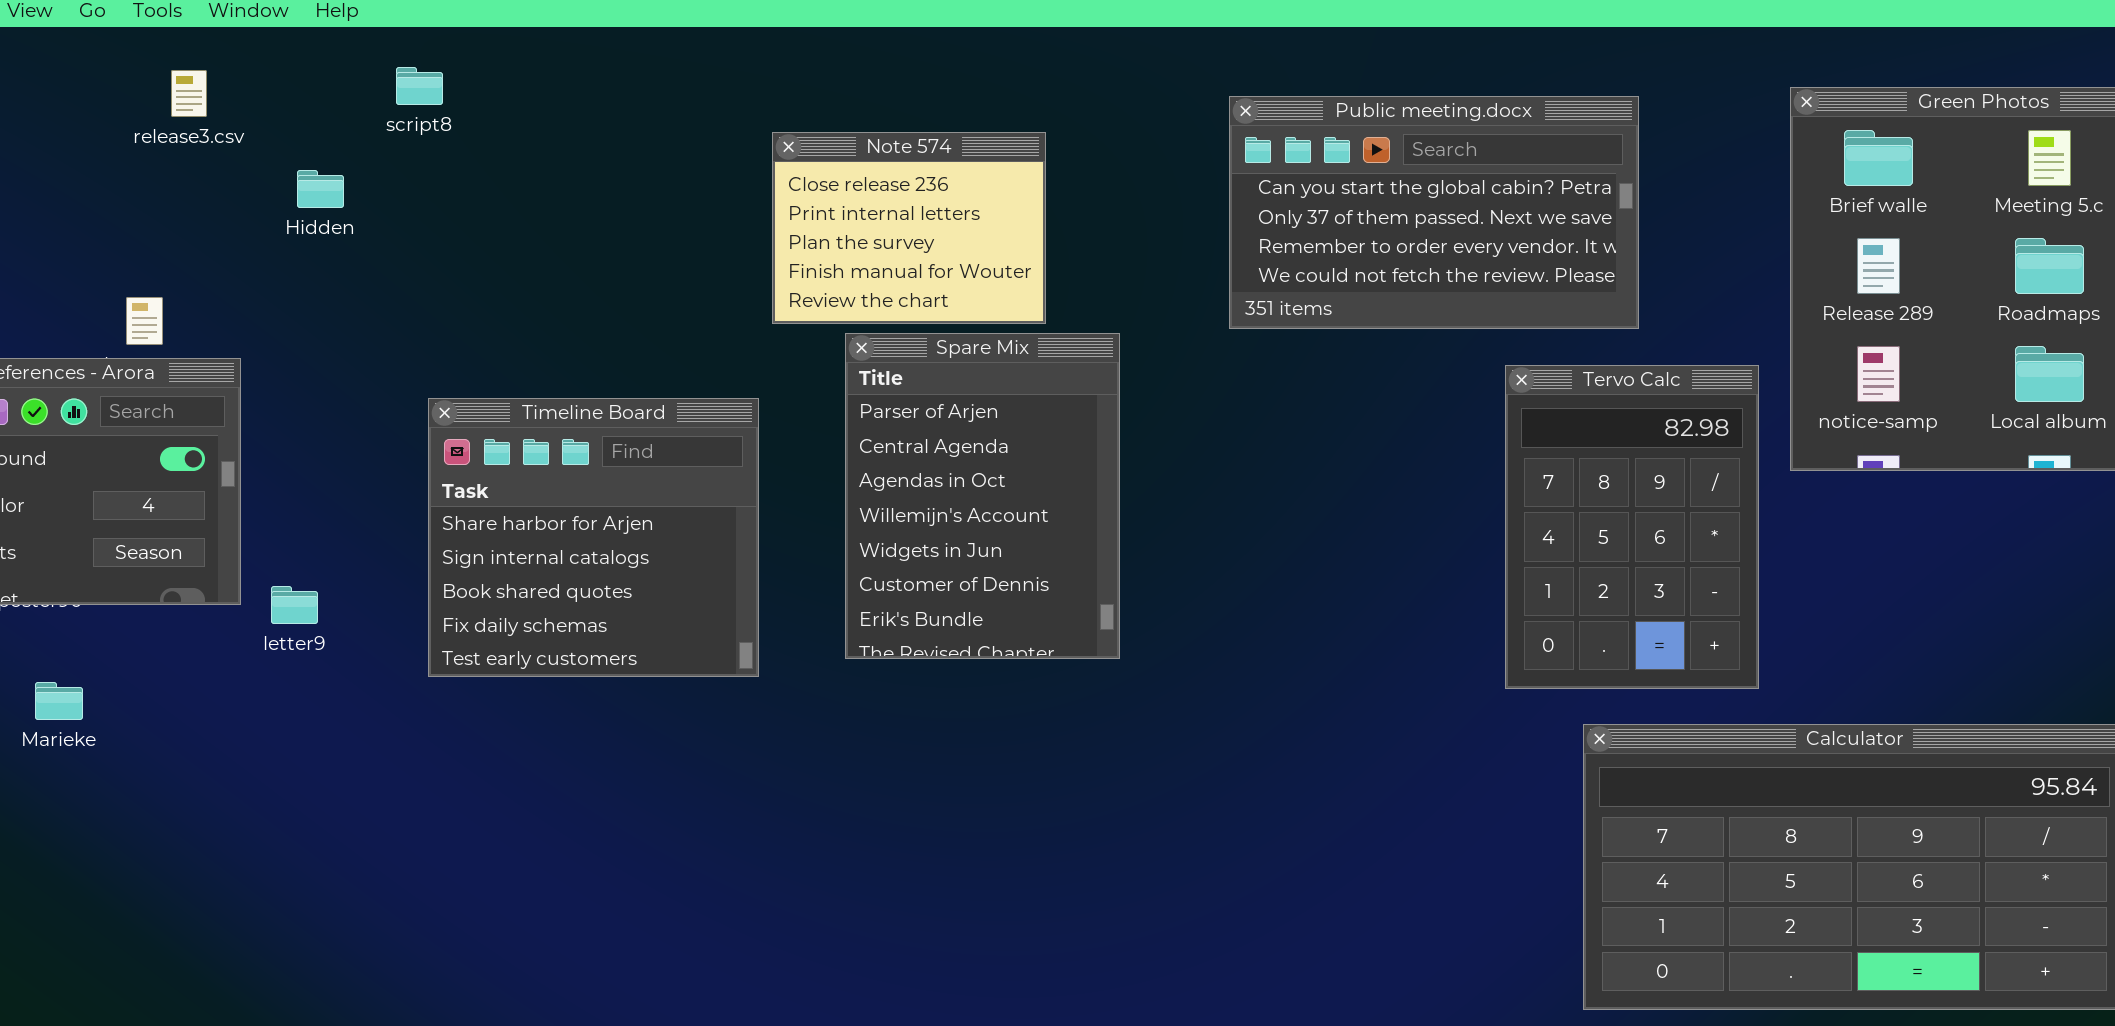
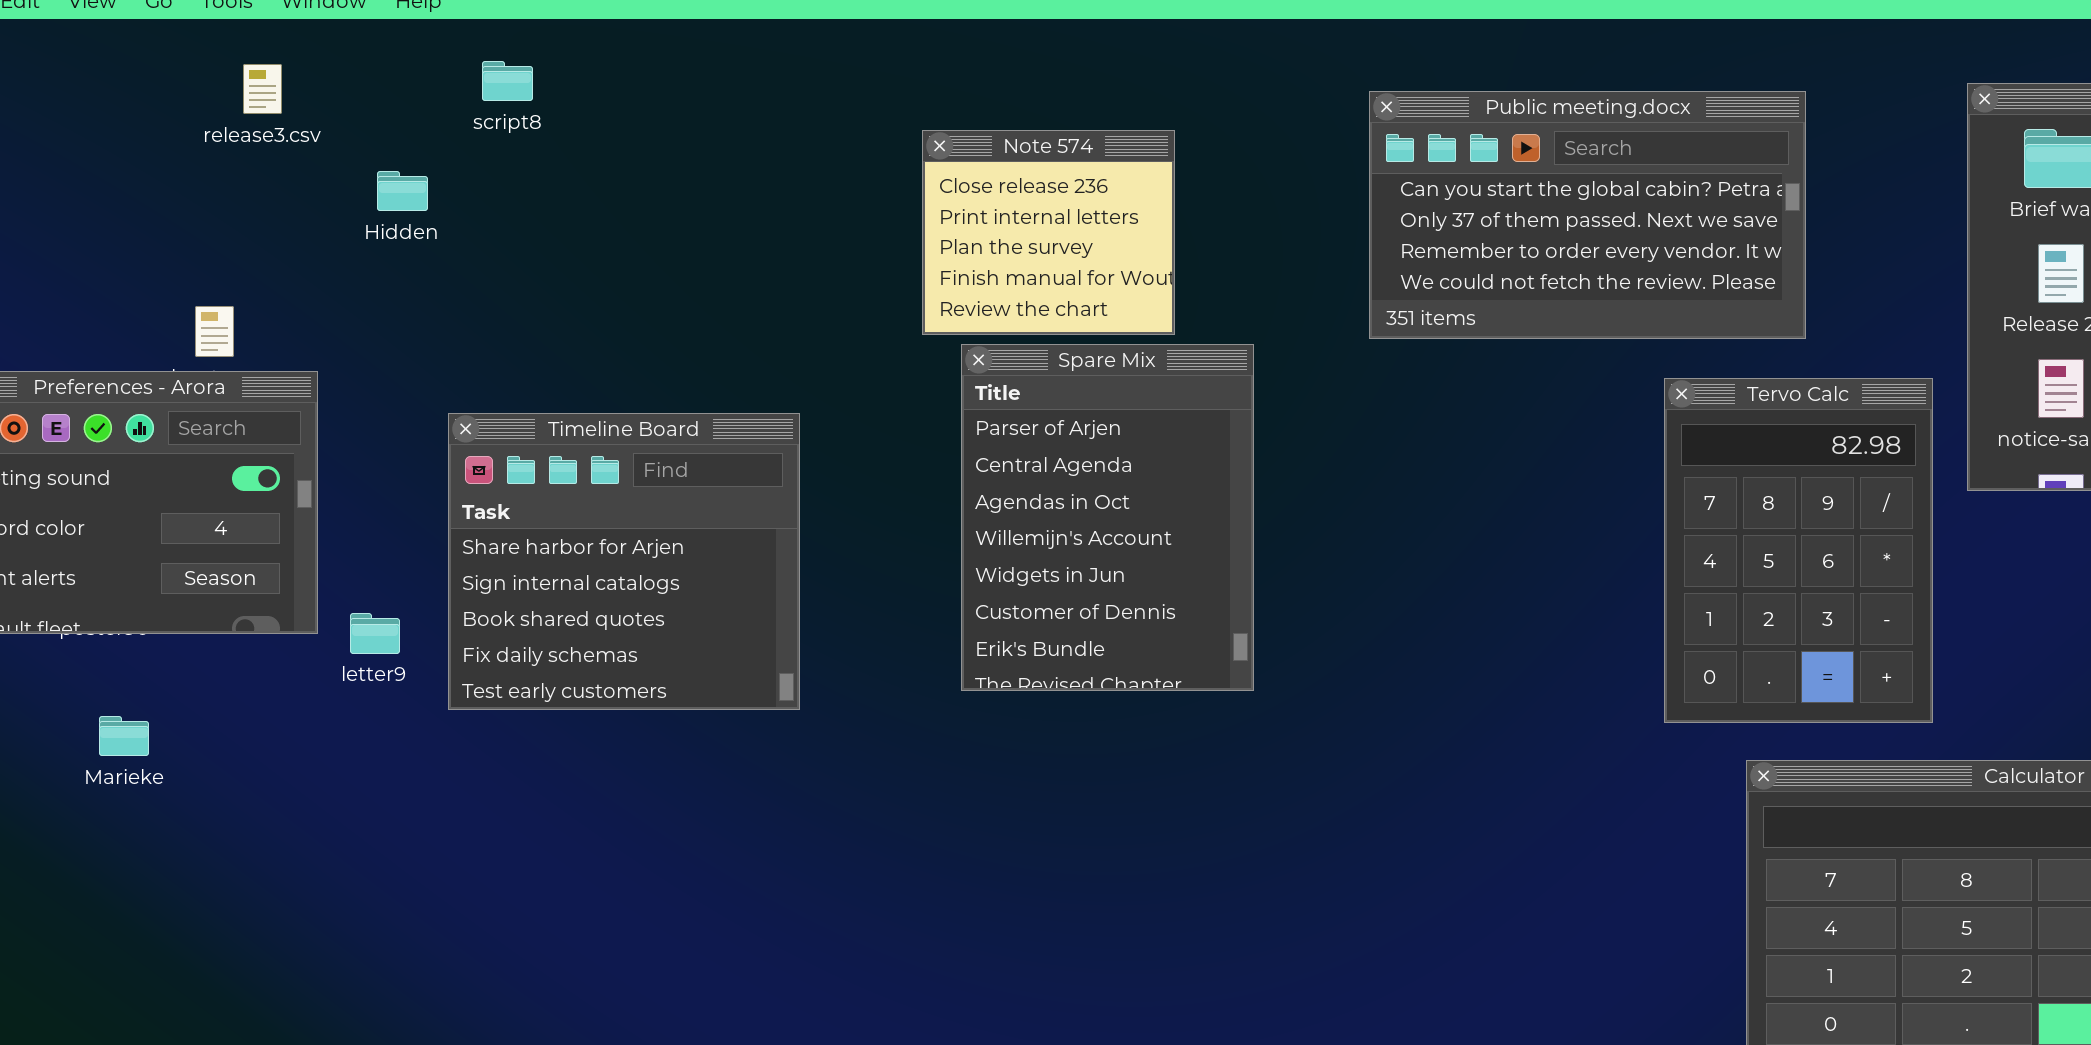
Note 574: [772,132,1046,324] -> [922,130,1175,335], resized
Timeline Board: [428,398,759,677] -> [448,413,800,710], moved

